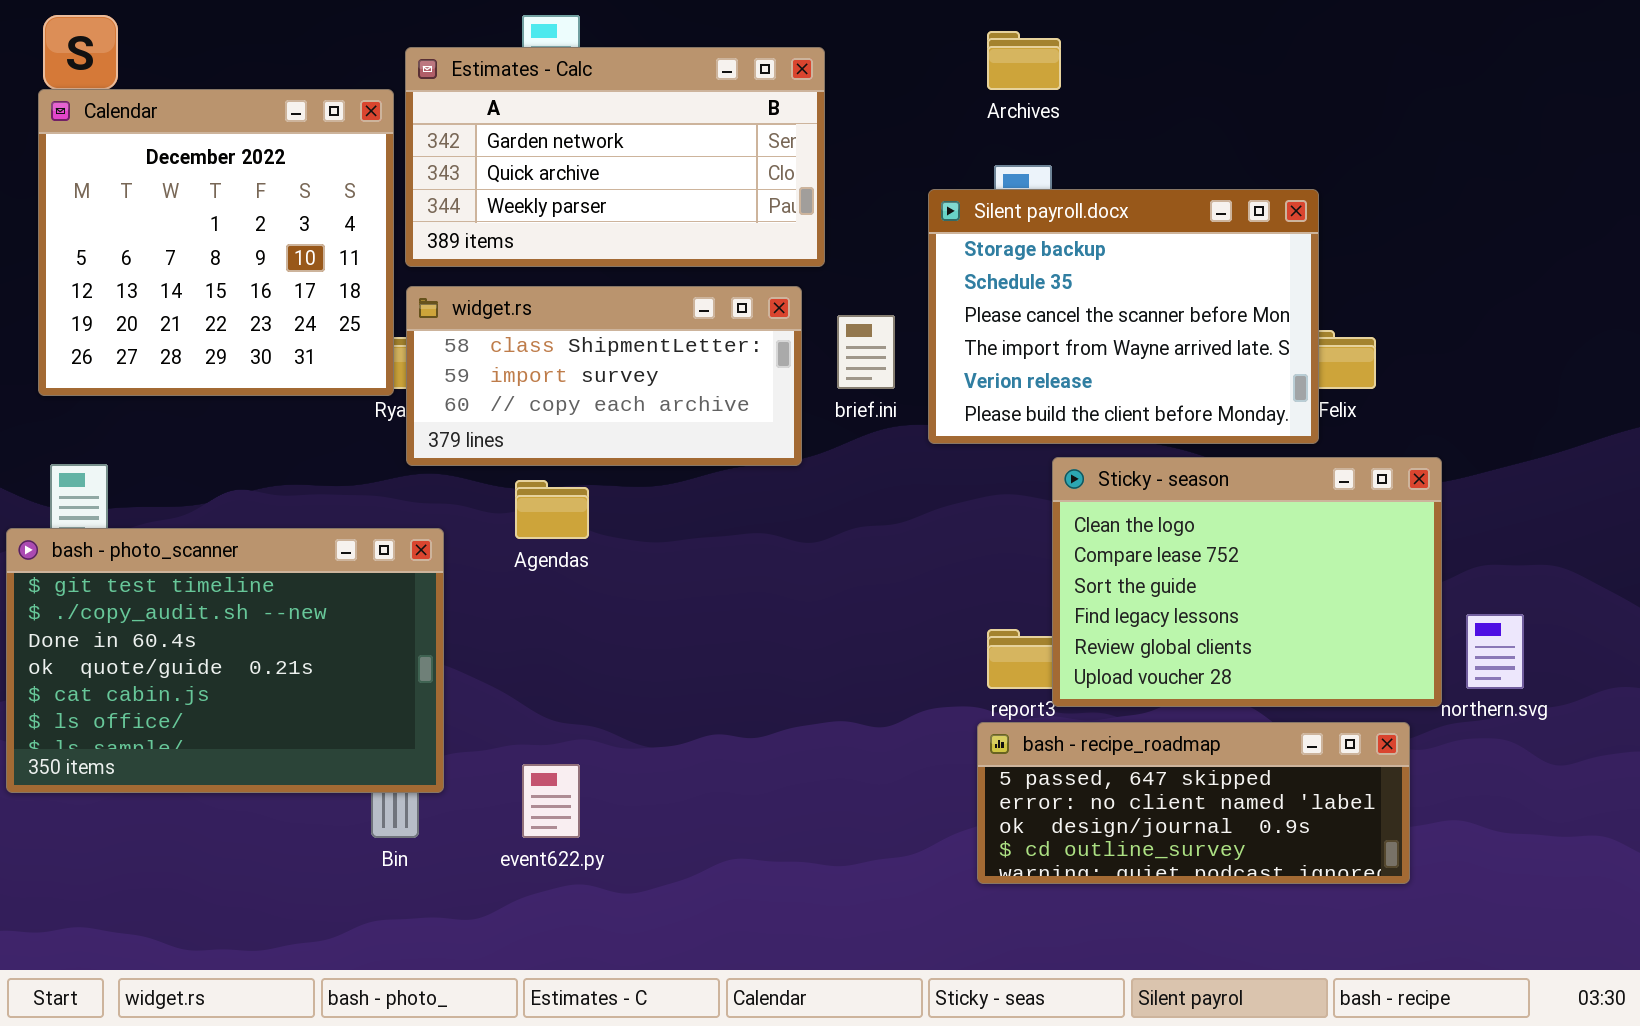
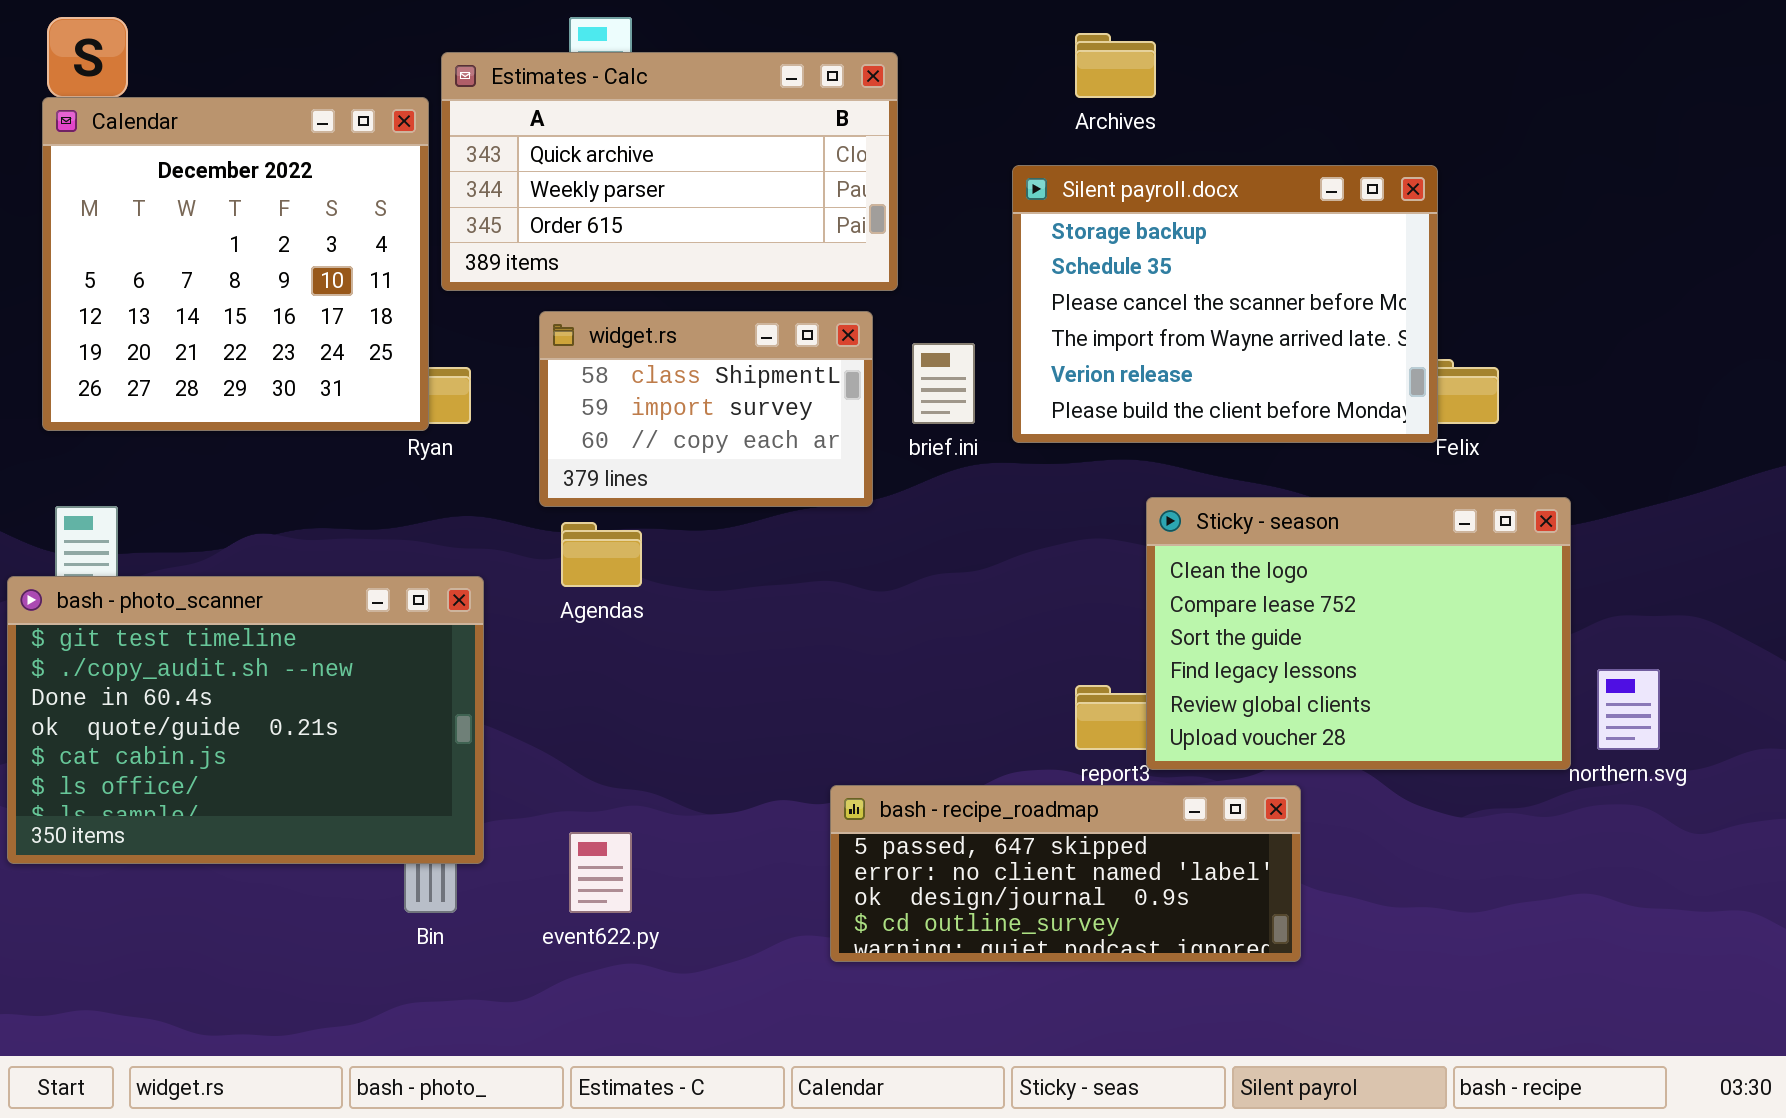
Estimates - Calc: [405,47,825,267] -> [441,52,898,291], scrolled down 1 row
Silent payroll.docx: [928,189,1319,444] -> [1012,165,1438,443], moved
widget.rs: [406,286,802,466] -> [539,311,873,507], resized
bash - recipe_roadmap: [977,722,1410,884] -> [830,785,1301,962], moved

